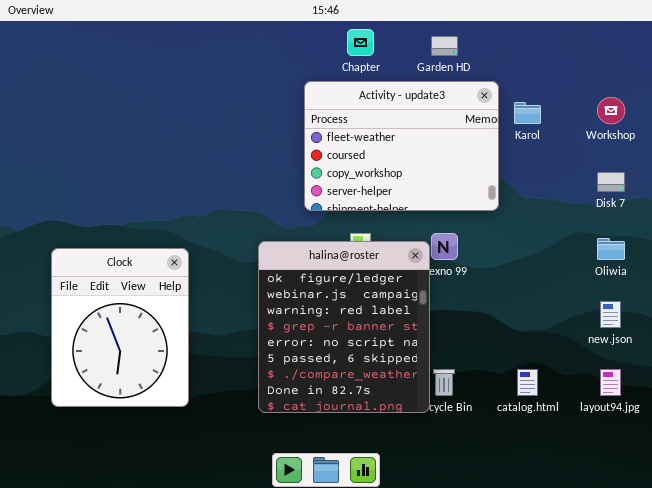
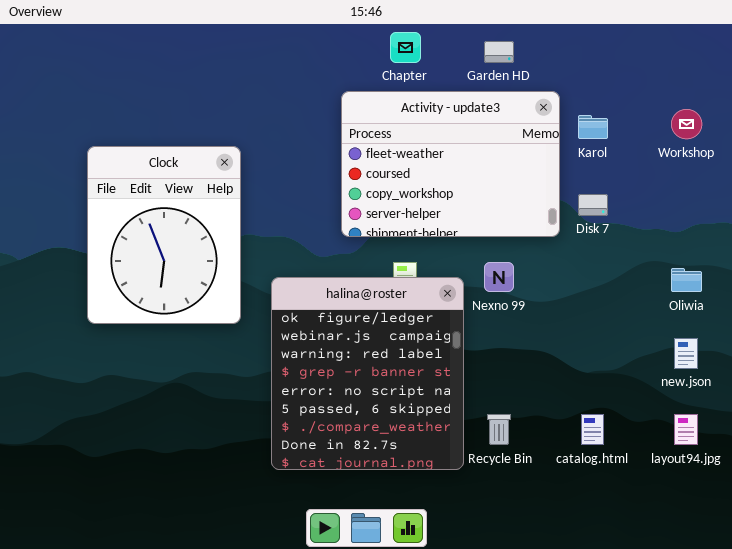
Disk 7: [597,172,625,192] -> [578,194,608,216], moved
halina@roster: [258,241,430,413] -> [271,277,464,470], moved
Clock: [51,248,189,407] -> [87,146,241,324], moved

